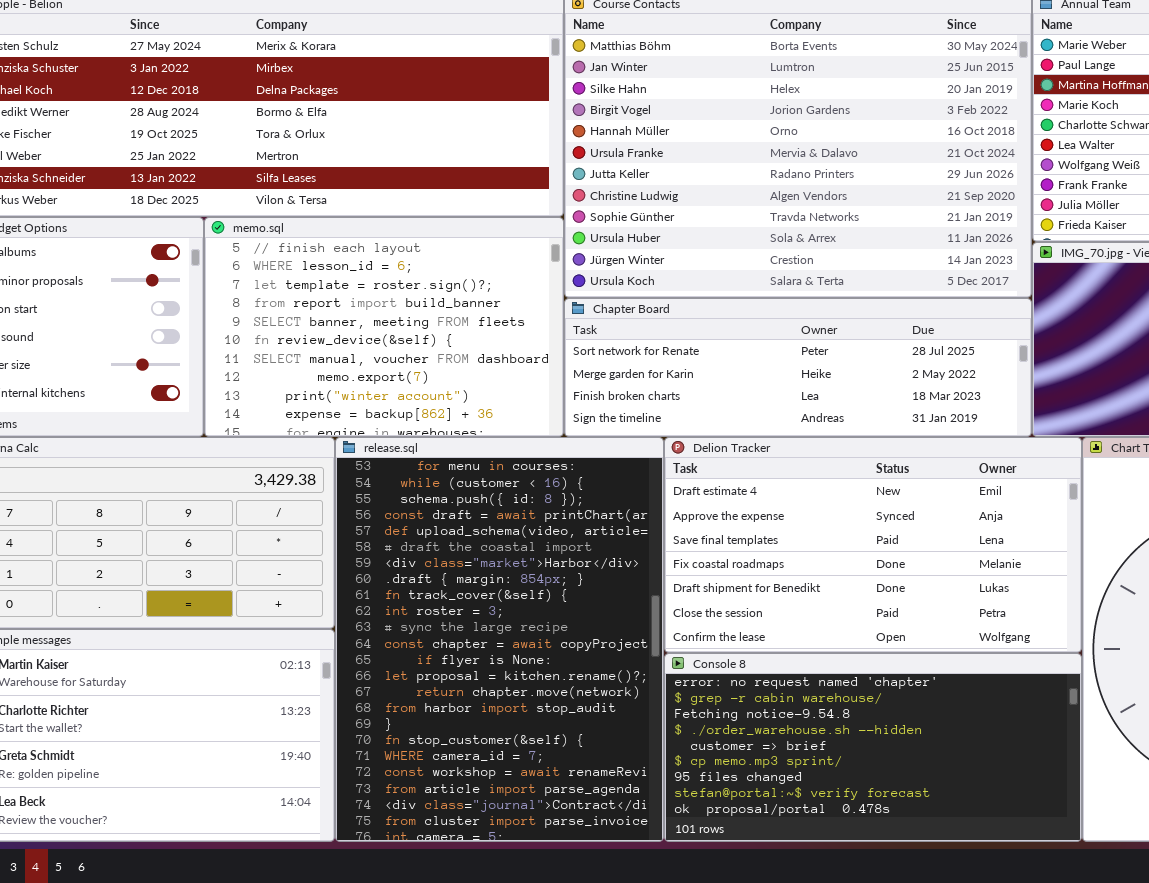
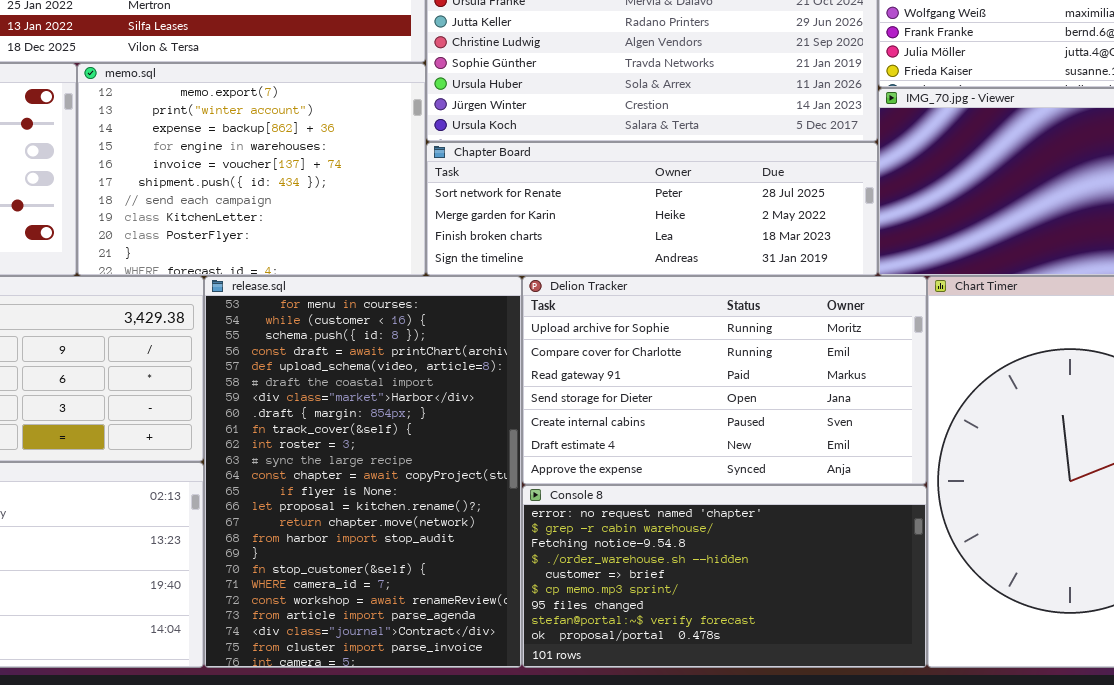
memo.sql: [204,217,564,437] -> [77,63,426,276], scrolled down 7 rows
Delion Tracker: [664,437,1082,653] -> [522,276,927,485], scrolled up 5 rows

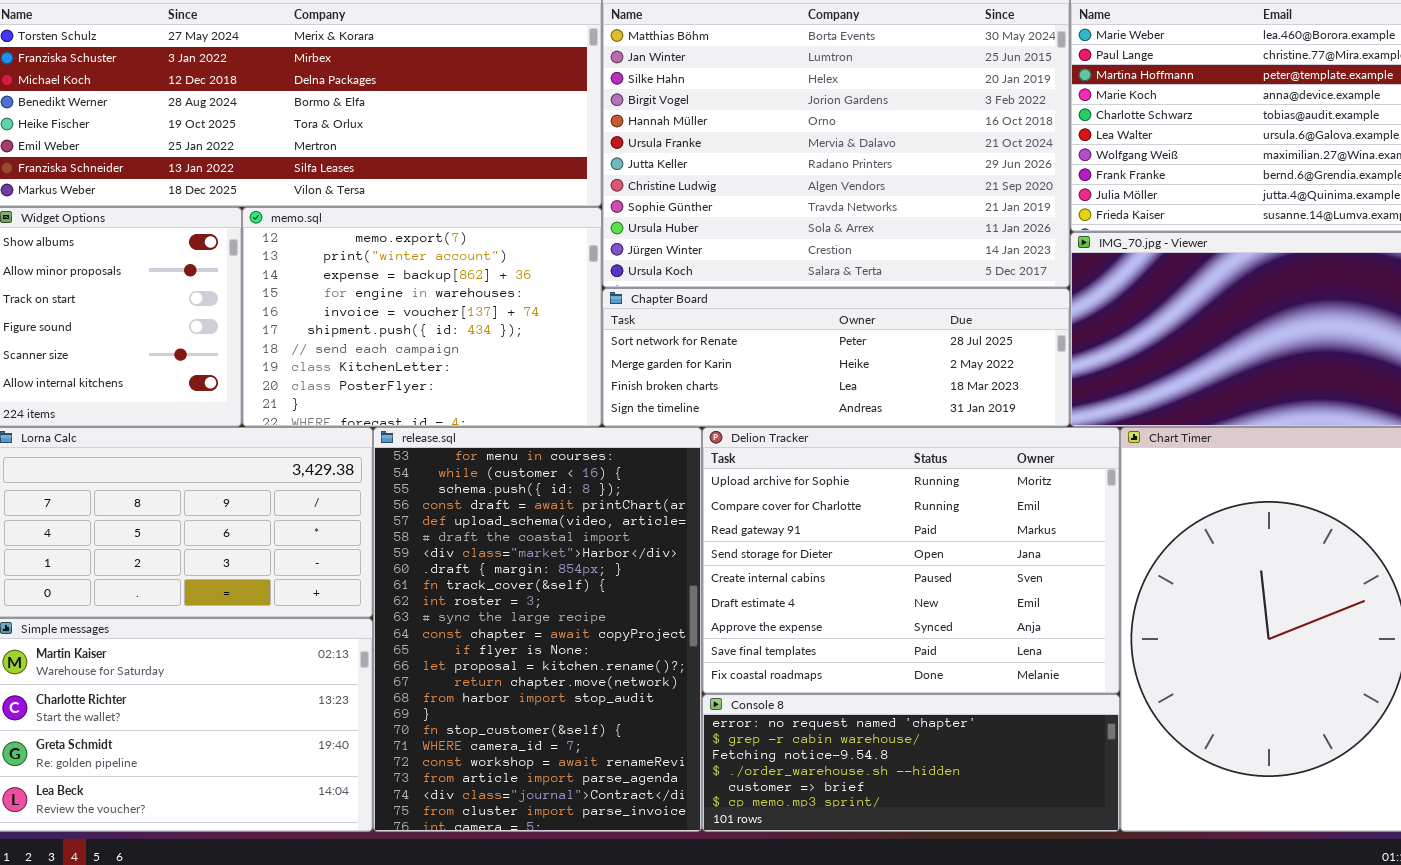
Delion Tracker: [522,276,927,485] -> [702,427,1120,694], resized
Console 8: [522,485,927,668] -> [702,694,1120,832], resized

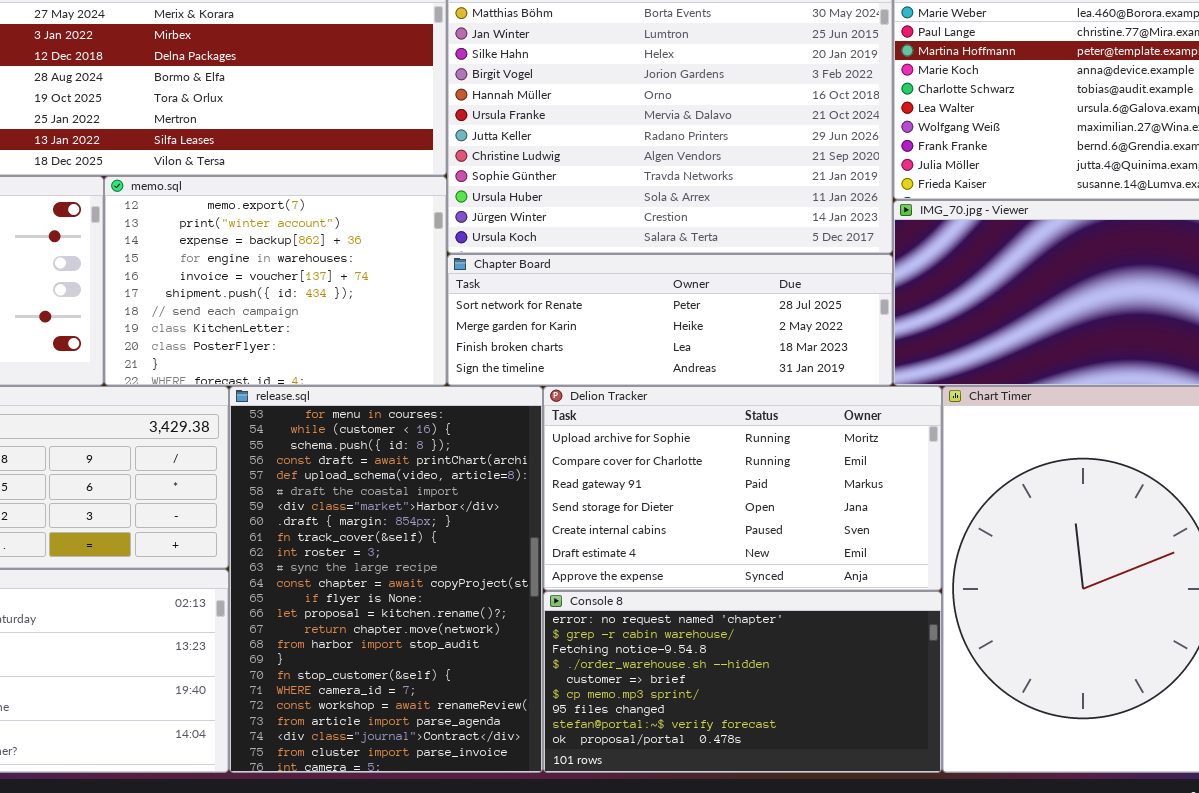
Delion Tracker: [702,427,1120,694] -> [543,386,942,591], resized
Console 8: [702,694,1120,832] -> [543,591,942,773], resized

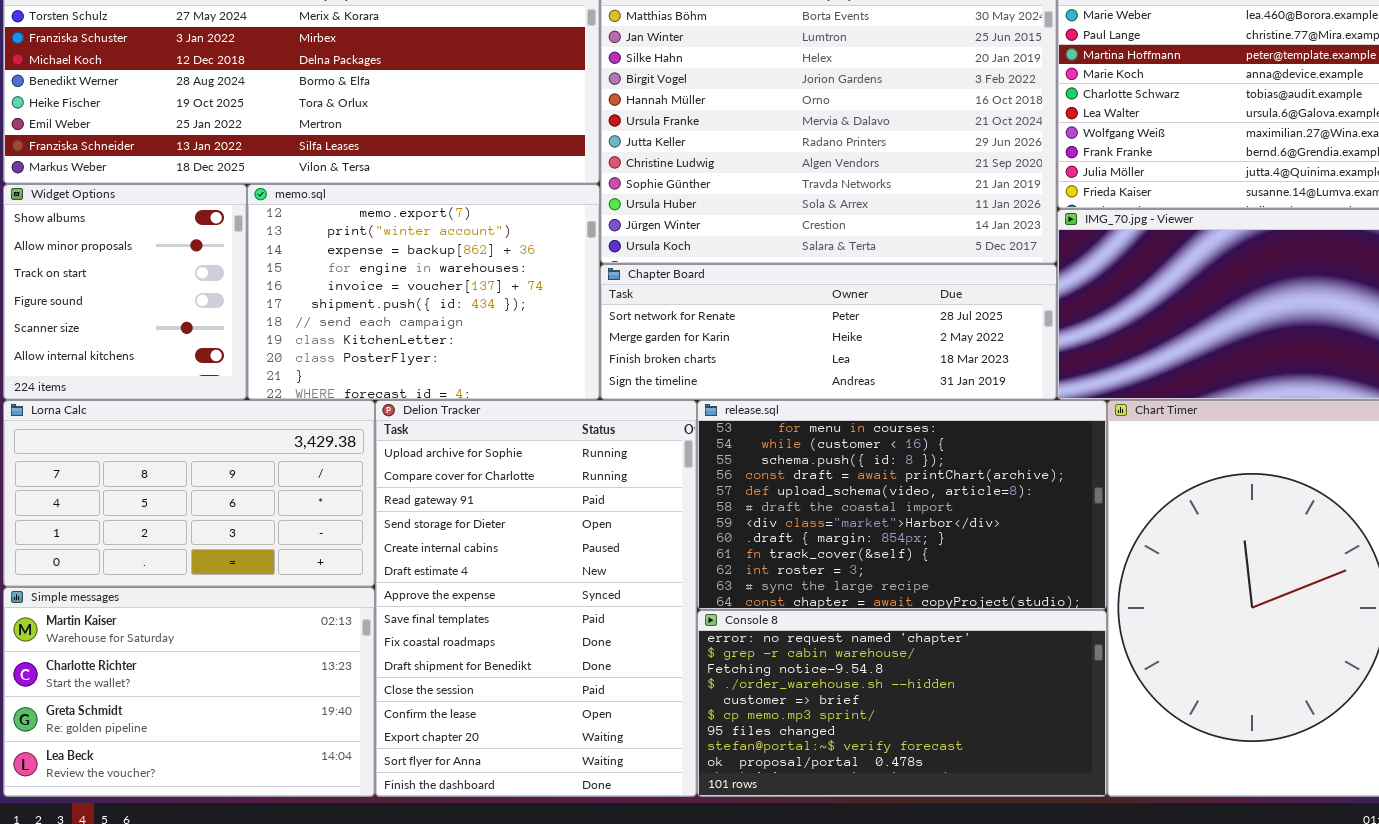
release.sql: [229,386,543,773] -> [697,400,1107,610], moved, resized
Delion Tracker: [543,386,942,591] -> [375,400,697,797], moved, resized

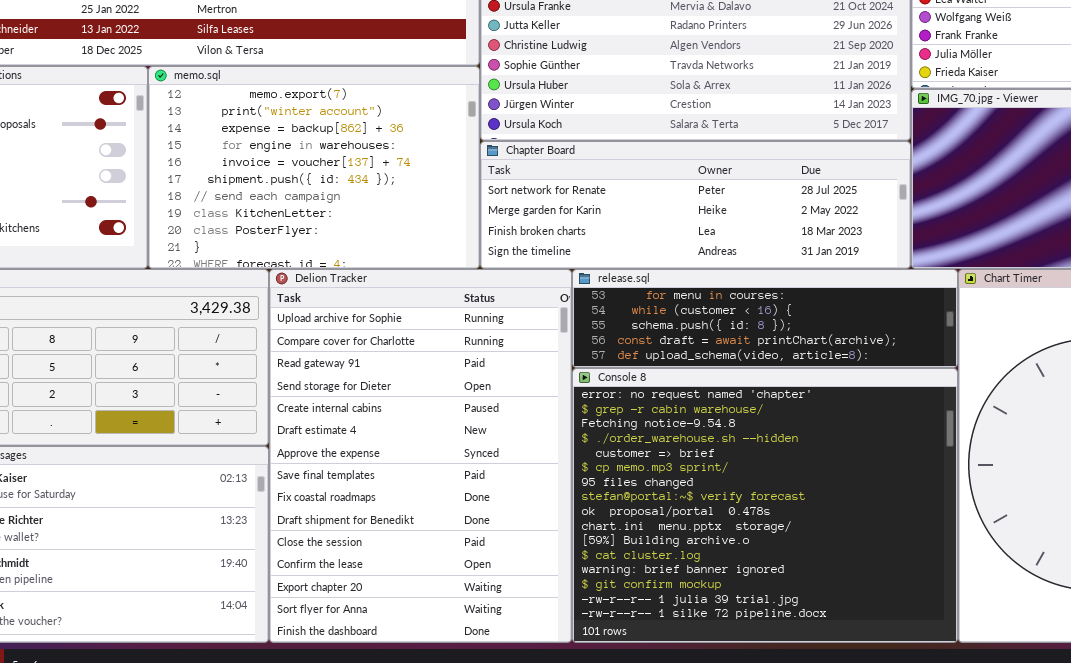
release.sql: [697,400,1107,610] -> [572,269,958,368], resized
Console 8: [697,610,1107,797] -> [572,368,958,643], resized

